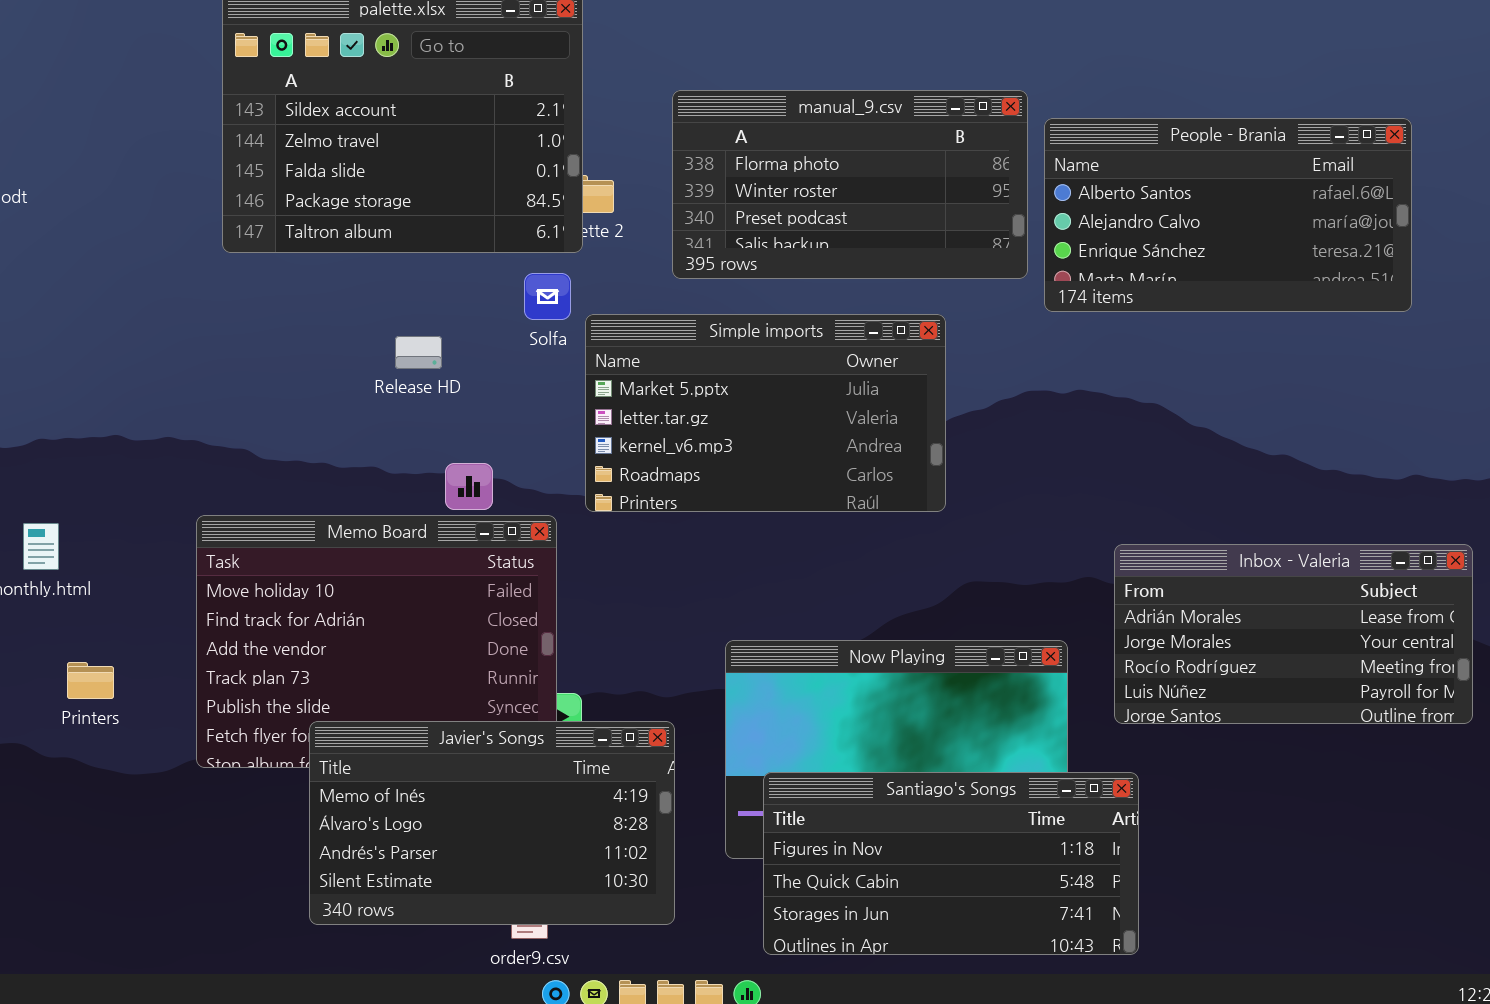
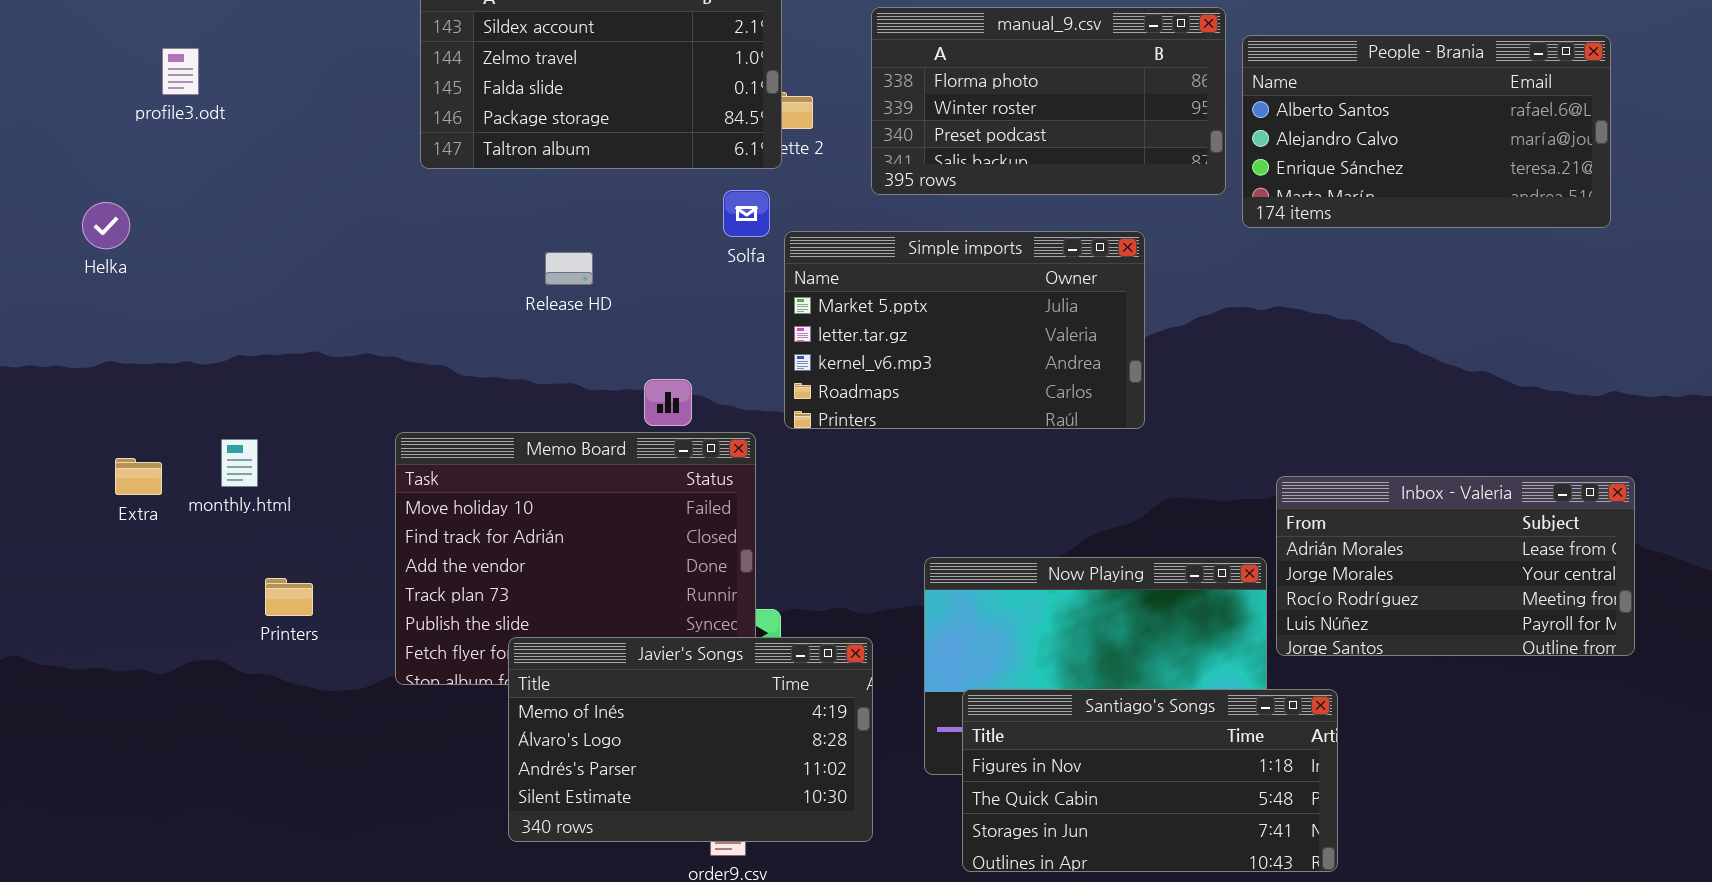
Release HD: [395,336,442,369] -> [545,252,593,285], moved
Inbox - Valeria: [1114,544,1473,724] -> [1276,476,1635,656], moved

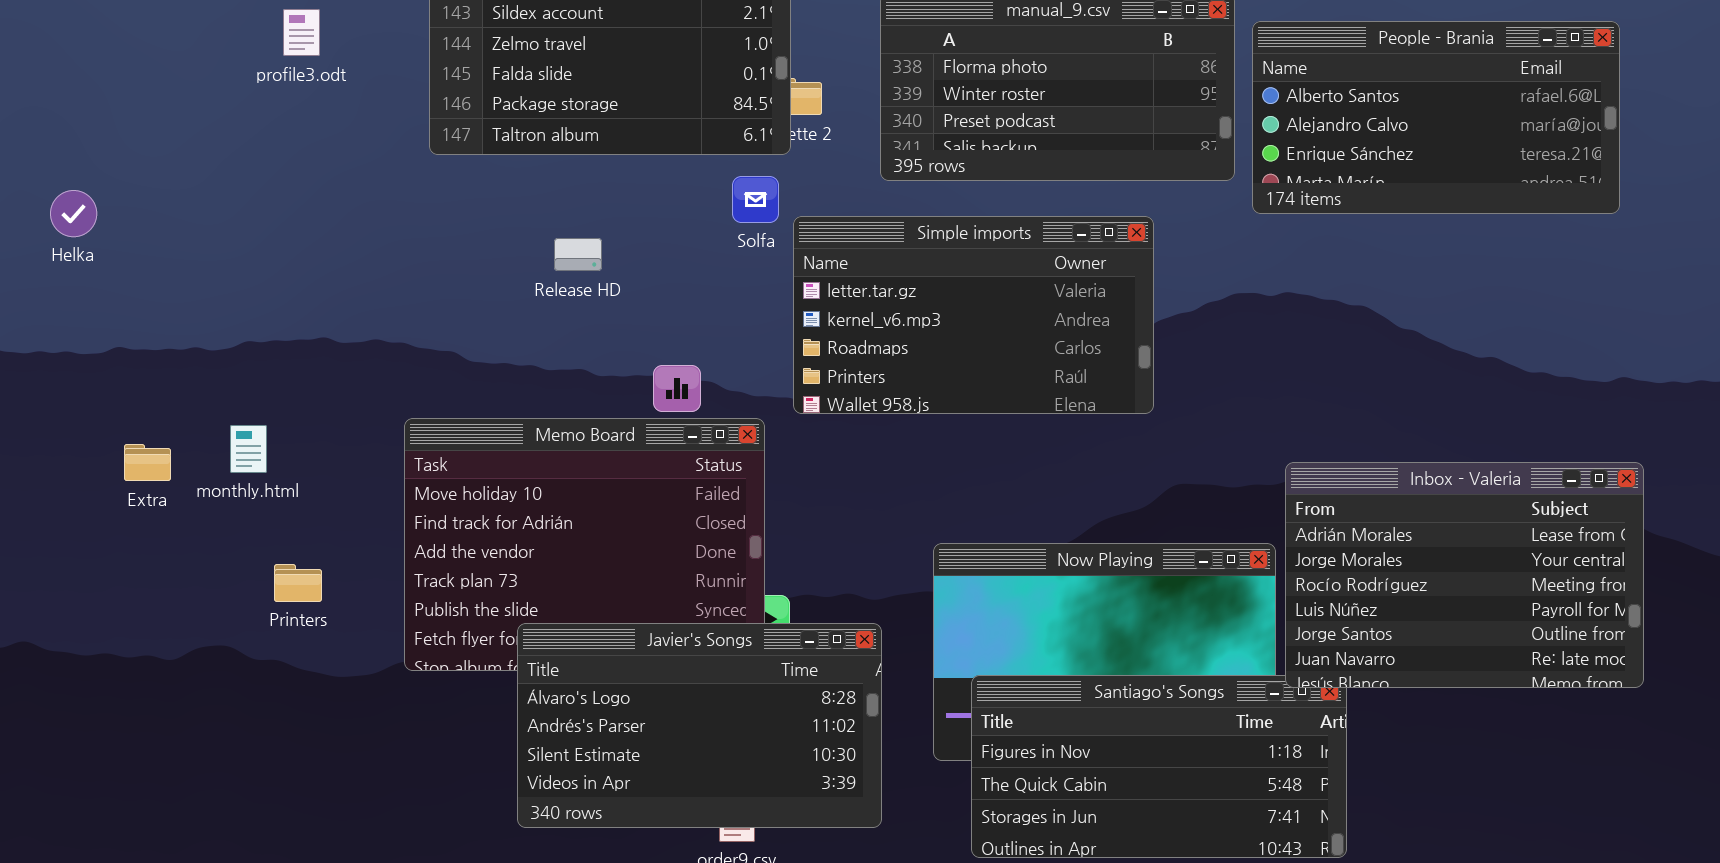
profile3.odt: [162,48,199,95] -> [283,9,320,56], moved
Helka: [82,202,130,249] -> [50,190,97,237], moved
Simple imports: [784,231,1145,429] -> [793,216,1154,414], scrolled down 1 row
Inbox - Valeria: [1276,476,1635,656] -> [1285,462,1644,688], resized
Javier's Songs: [508,637,873,842] -> [517,623,882,828], scrolled down 1 row

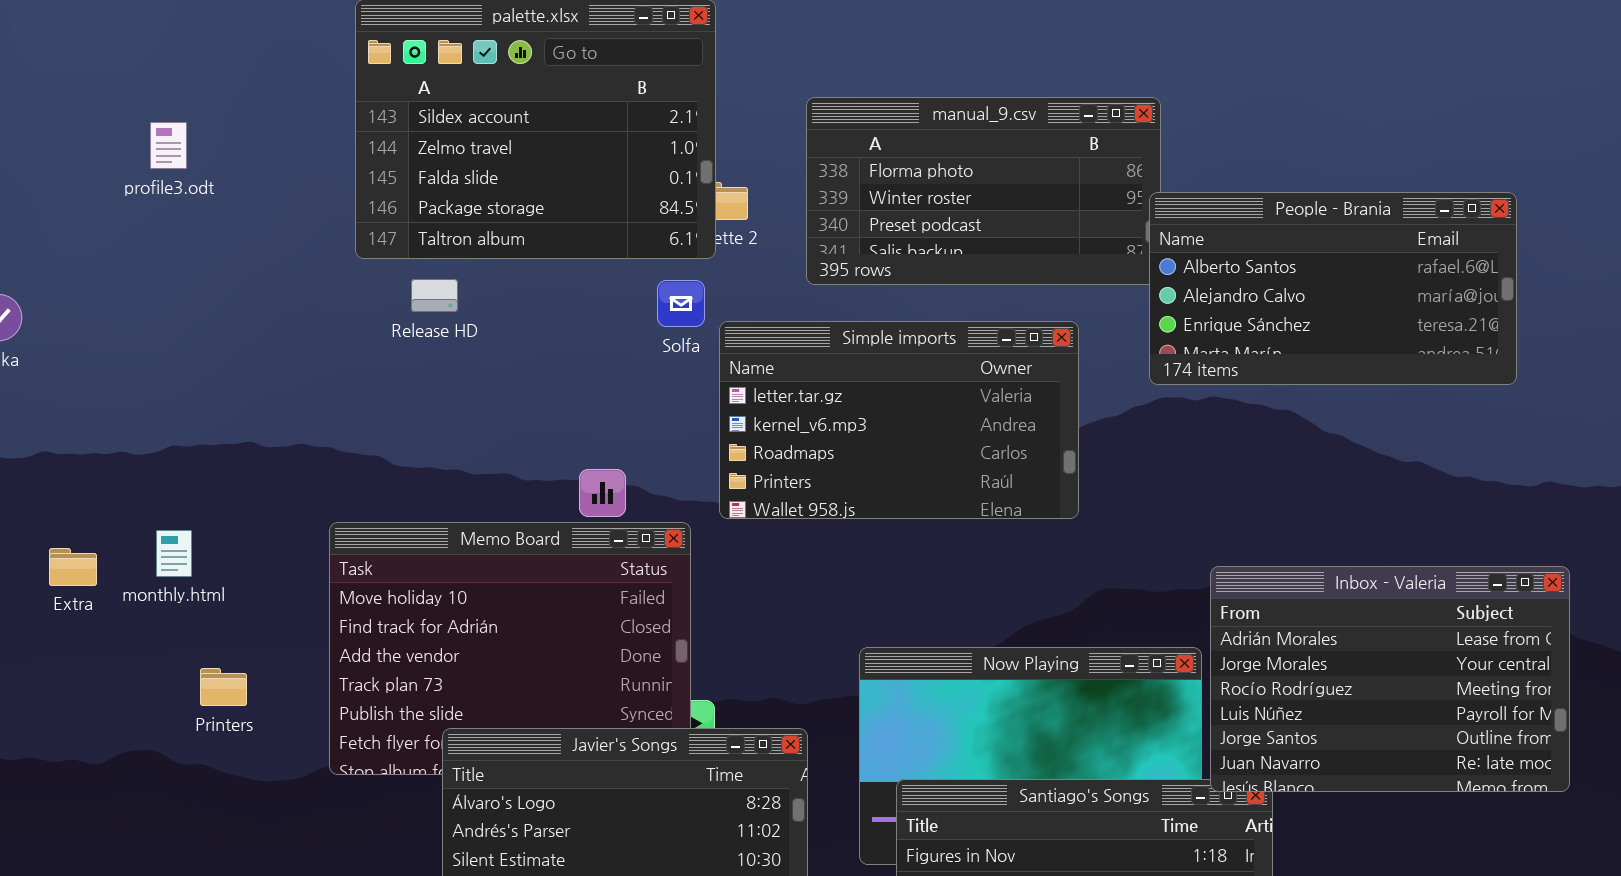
profile3.odt: [283,9,320,56] -> [150,122,187,169], moved
People - Brania: [1252,21,1620,214] -> [1149,192,1517,385], moved
Release HD: [554,238,602,271] -> [411,279,458,312], moved

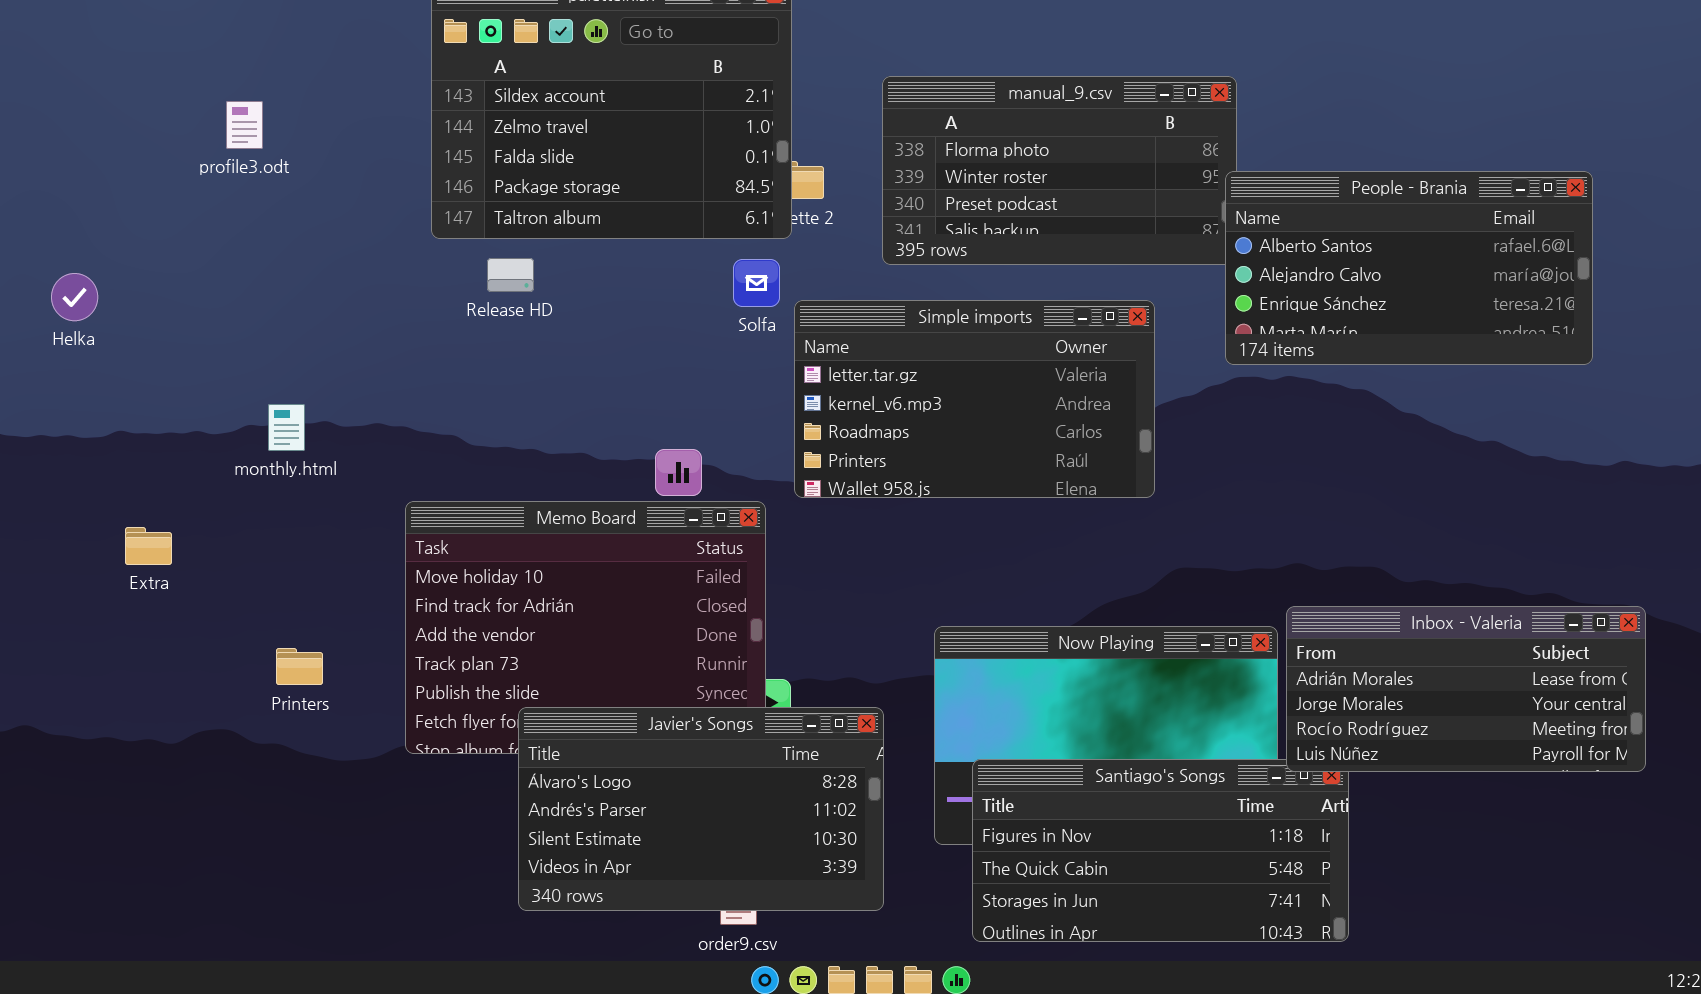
monthly.html: [156,530,192,577] -> [268,404,305,451], moved
Inbox - Valeria: [1210,566,1570,792] -> [1286,606,1646,772], resized

